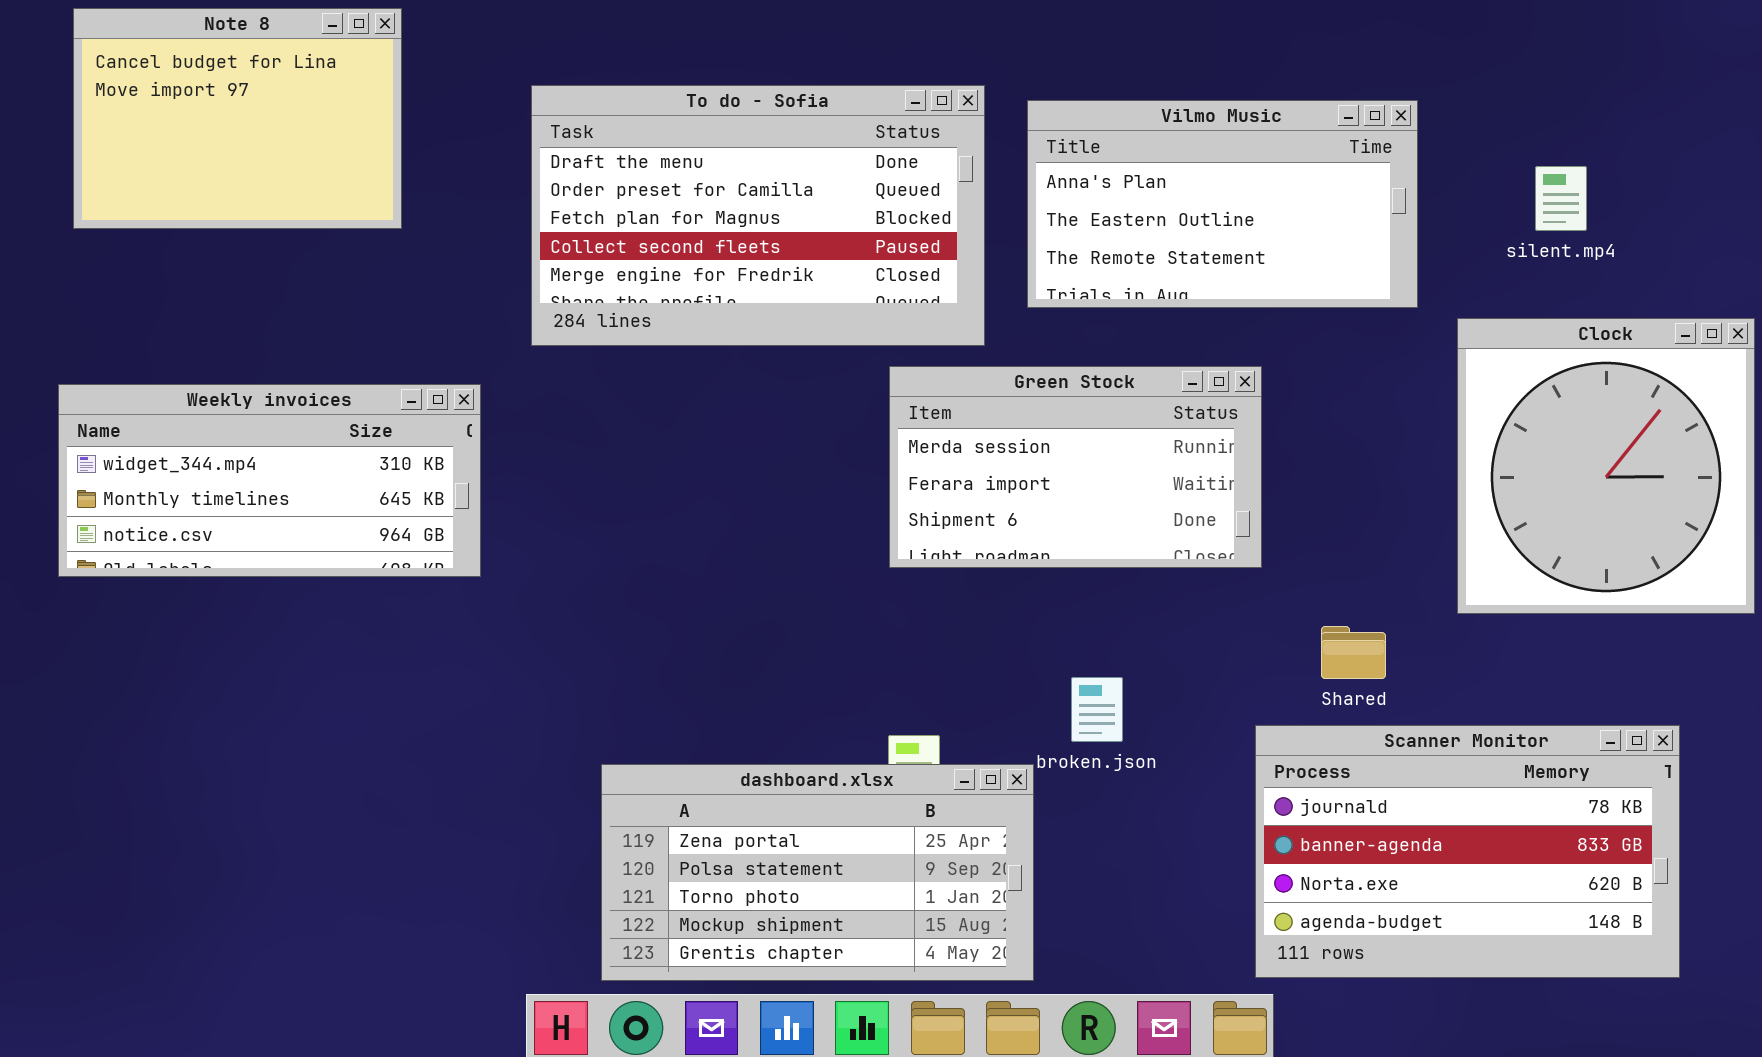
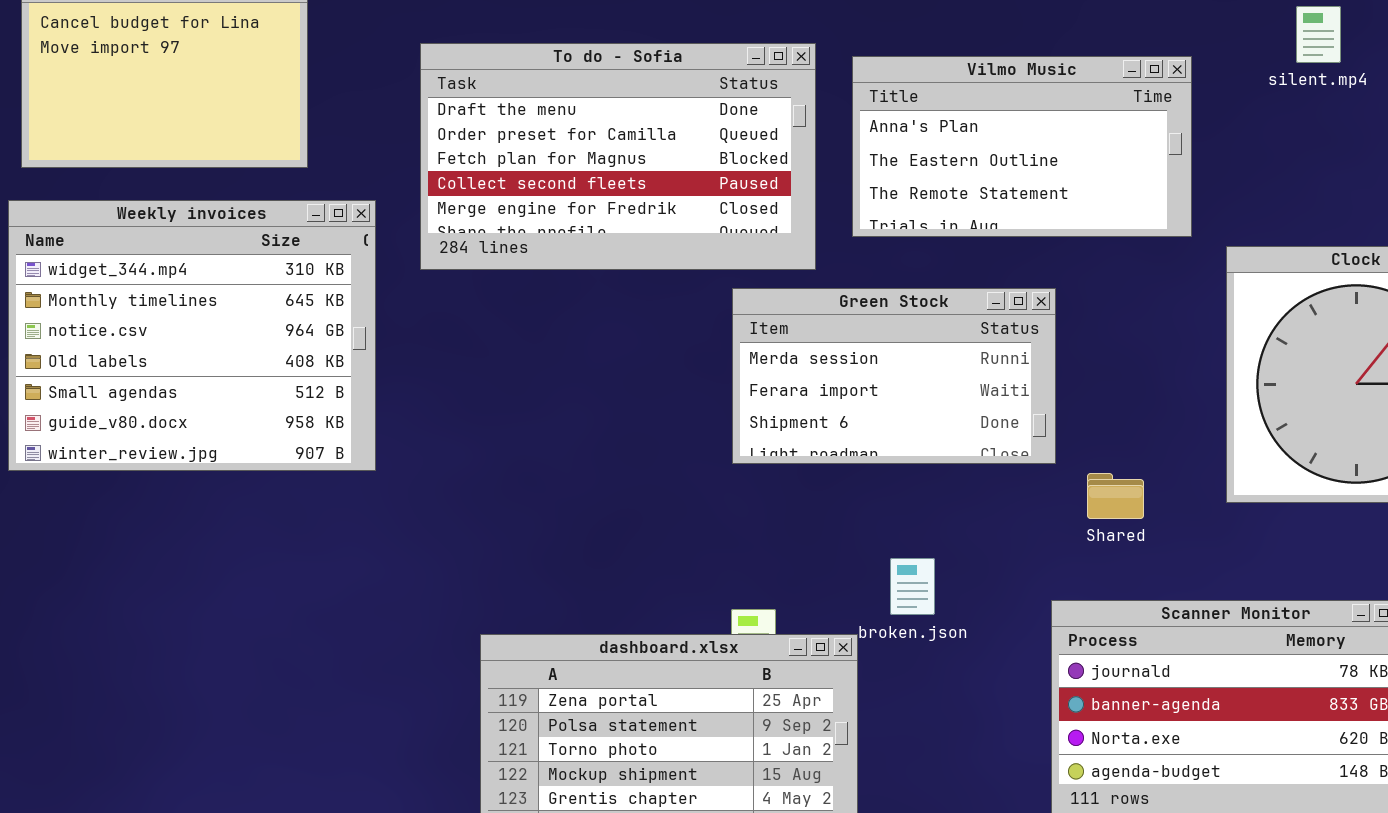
silent.mp4: [1535,166,1587,231] -> [1296,6,1341,63], moved
Weekly invoices: [58,384,481,577] -> [8,200,376,471], resized
Shared: [1321,626,1386,679] -> [1087,473,1144,519], moved

